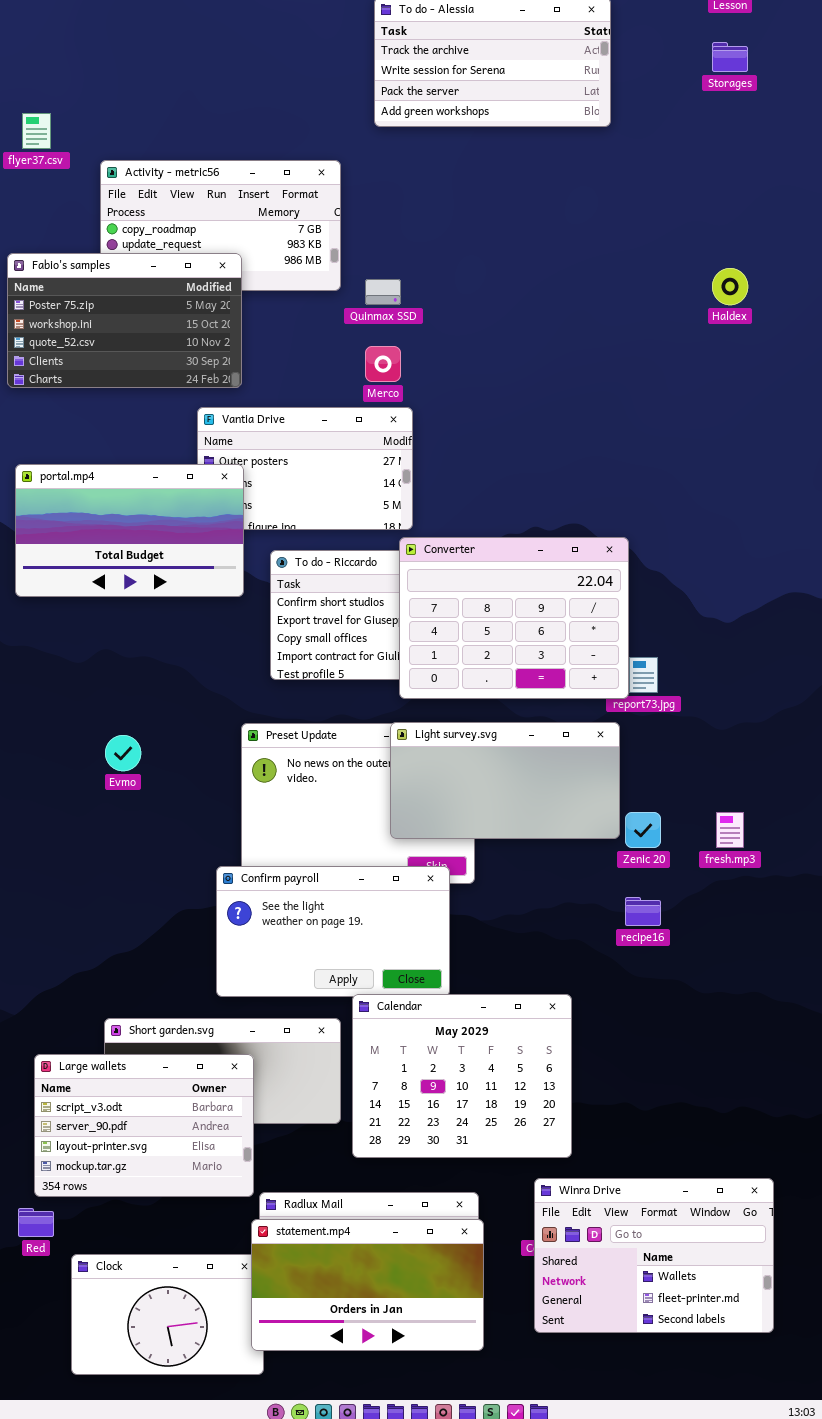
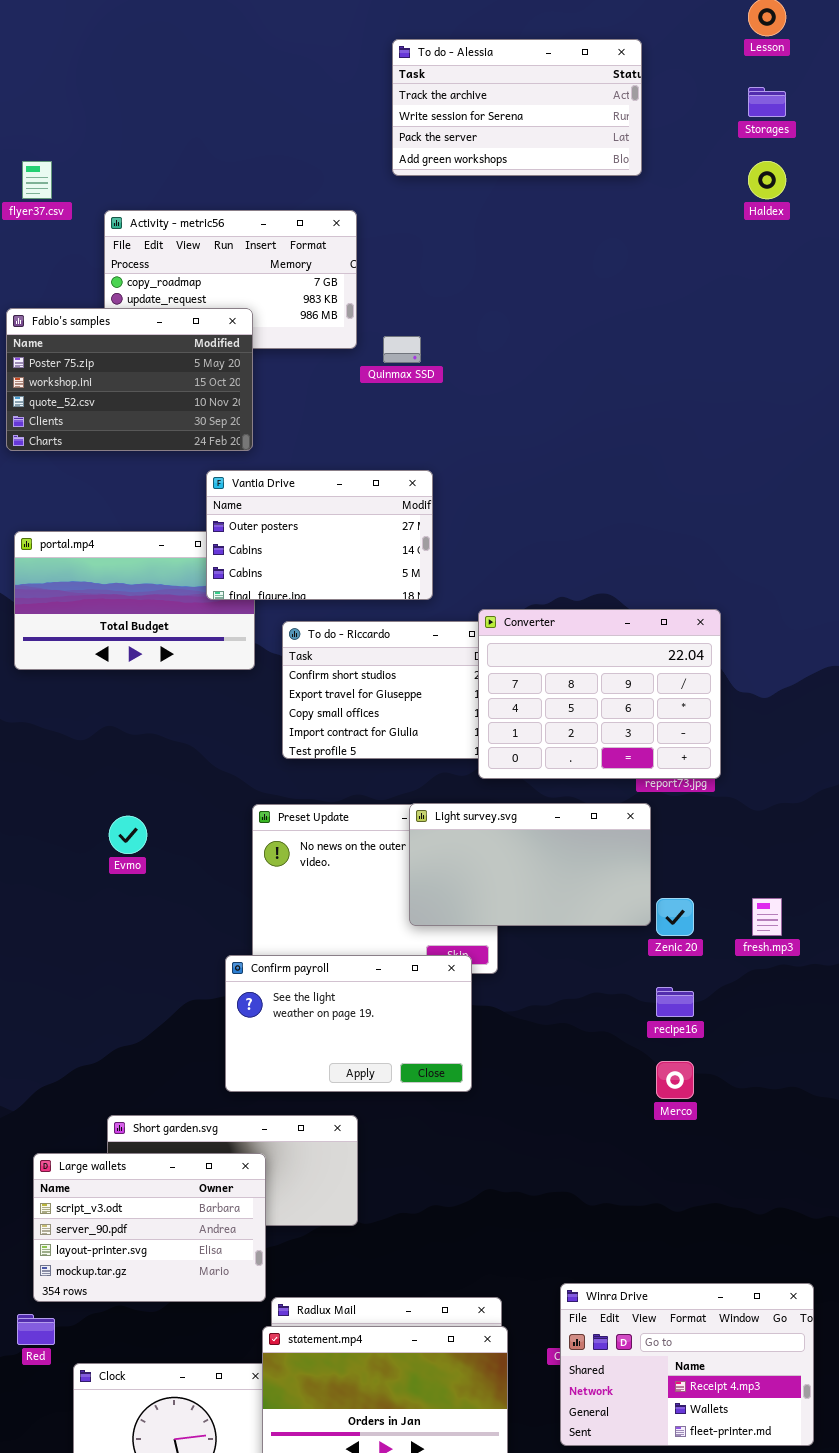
Haldex: [712,268,748,305] -> [748,161,786,199], moved
Merco: [365,346,401,382] -> [656,1061,694,1099], moved
Vantia Drive: [197,407,413,530] -> [206,470,433,600], raised
Converter: [399,537,629,699] -> [478,609,721,779], moved
Calendar: [352,994,572,1158] -> none, closed
Winra Drive: [534,1178,774,1333] -> [560,1283,814,1446], scrolled up 1 row

